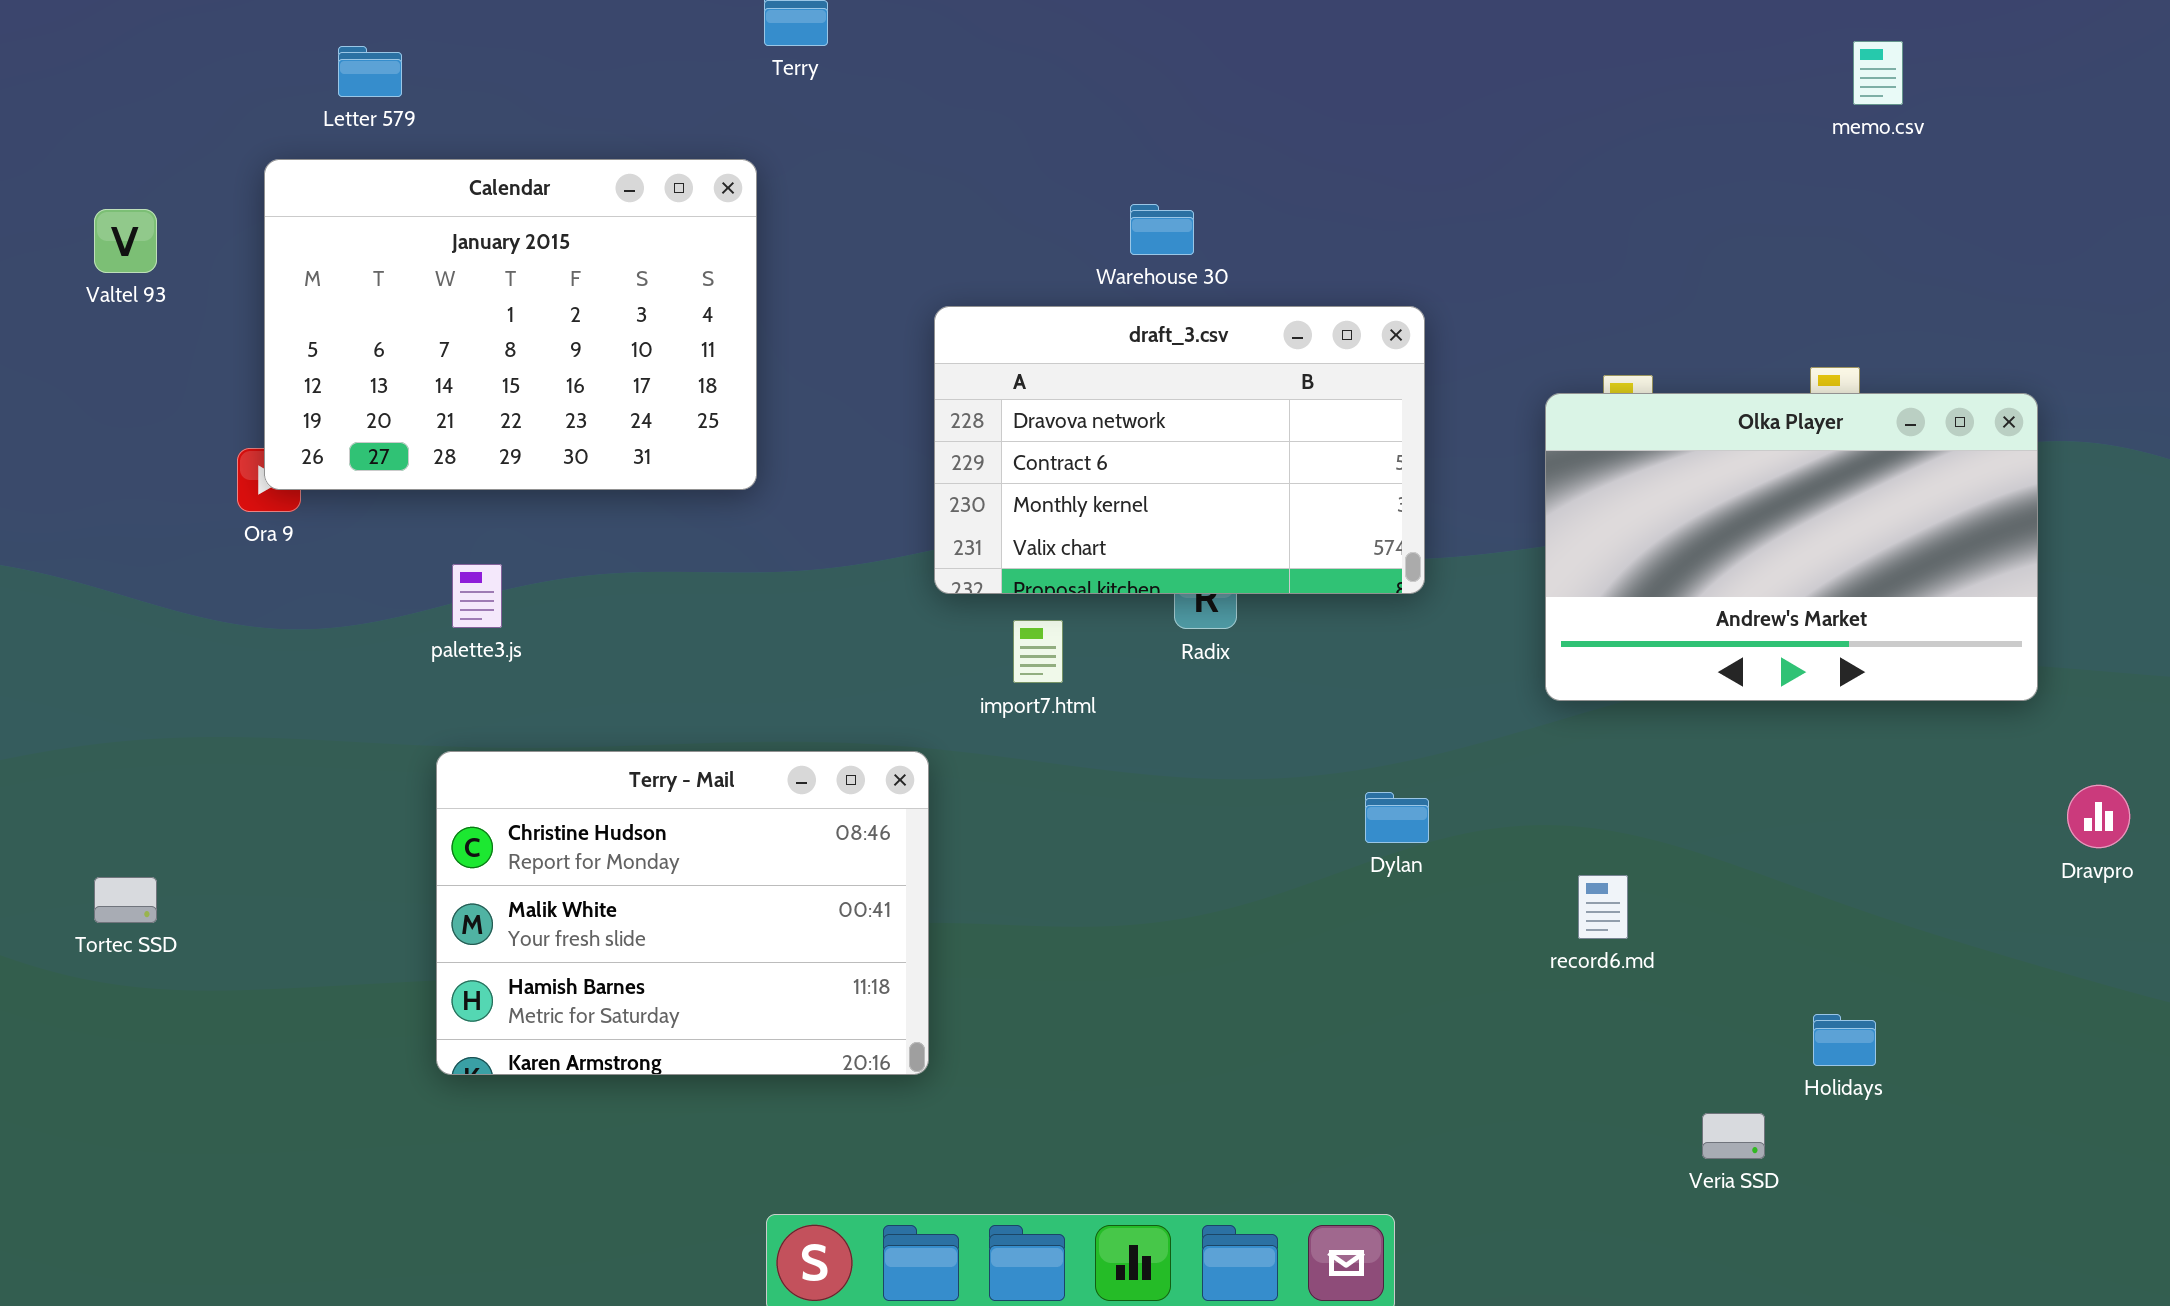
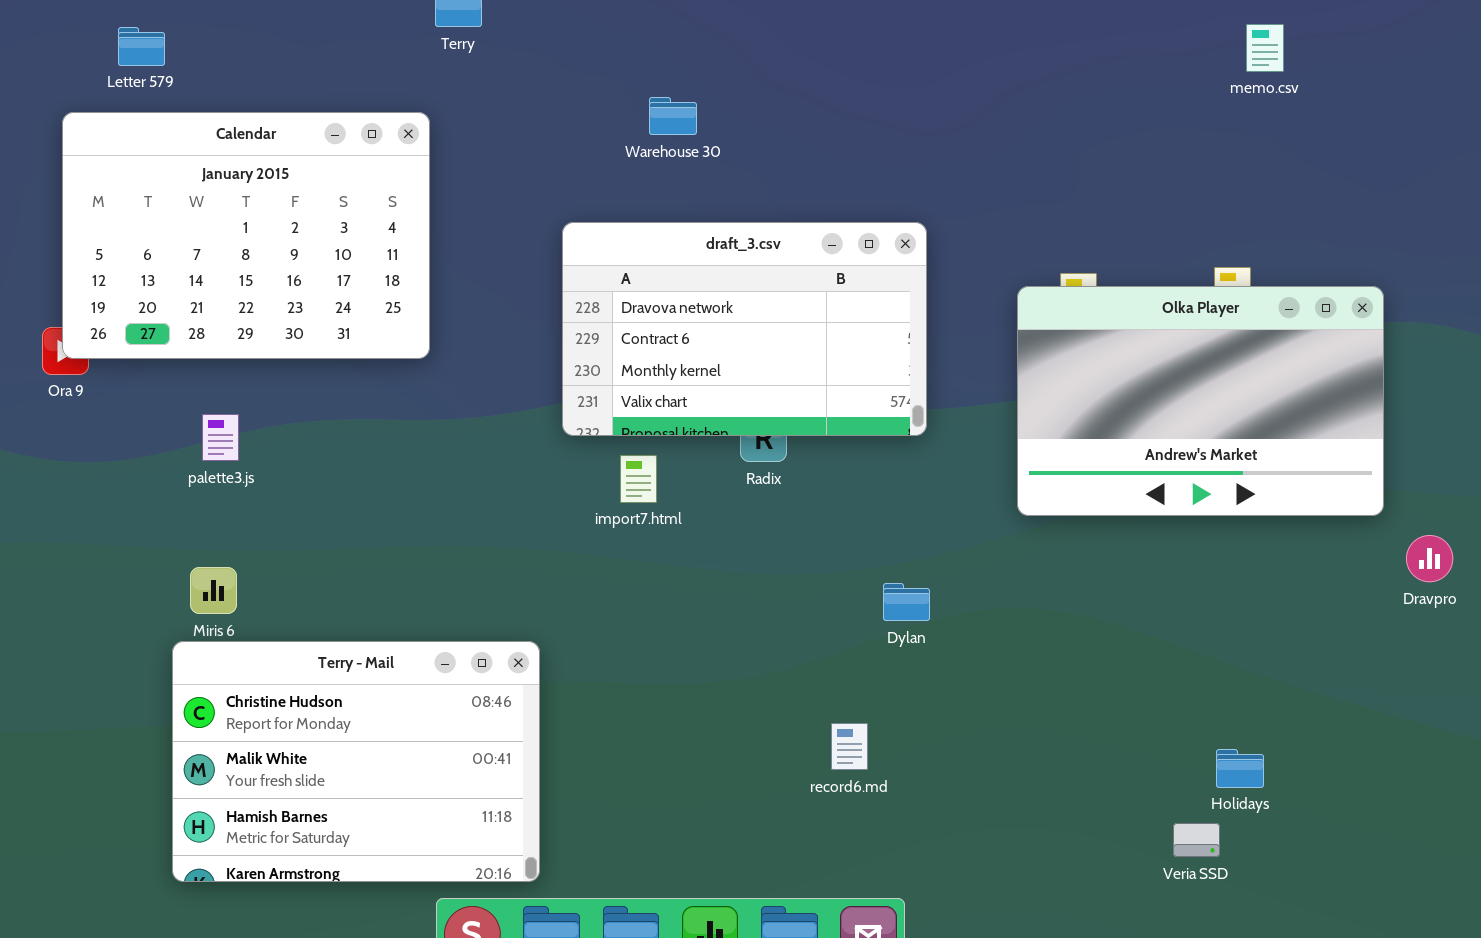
Warehouse 30: [1130,204,1194,255] -> [649,97,697,135], moved
Terry - Mail: [436,751,929,1075] -> [172,641,540,882], moved
Dravpro: [2067,785,2130,848] -> [1406,535,1453,582], moved
record6.md: [1578,875,1628,939] -> [831,723,868,770], moved
Veria SSD: [1702,1113,1765,1159] -> [1173,823,1220,857], moved

